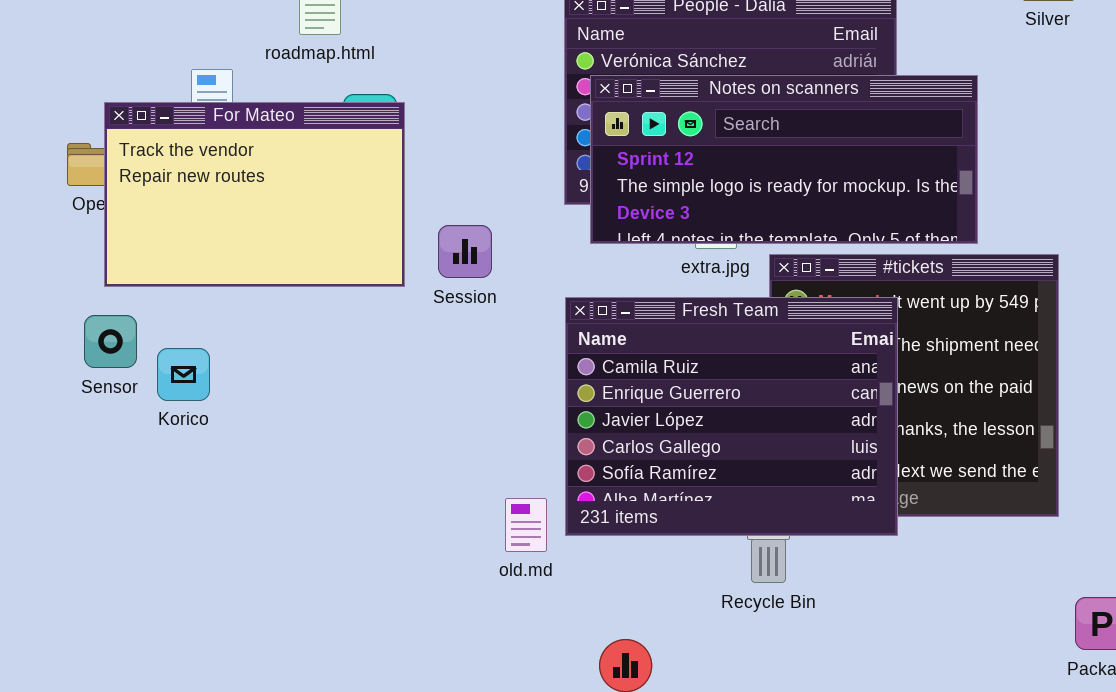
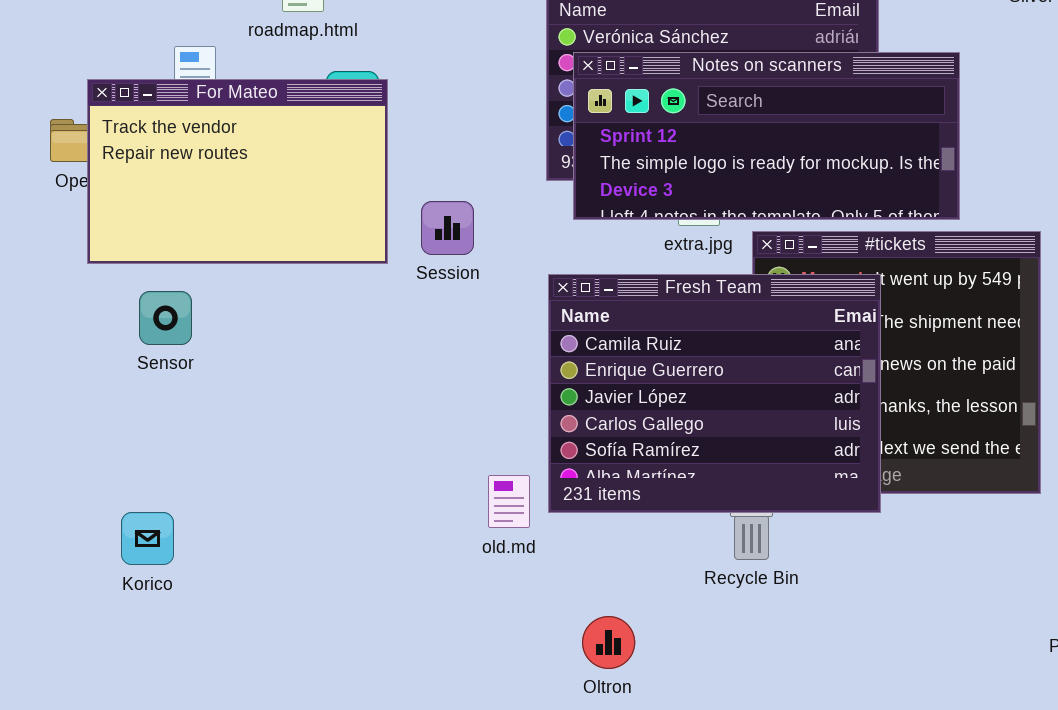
Sensor: [84,315,137,368] -> [139,291,192,345], moved
Korico: [157,348,210,401] -> [121,512,174,565], moved

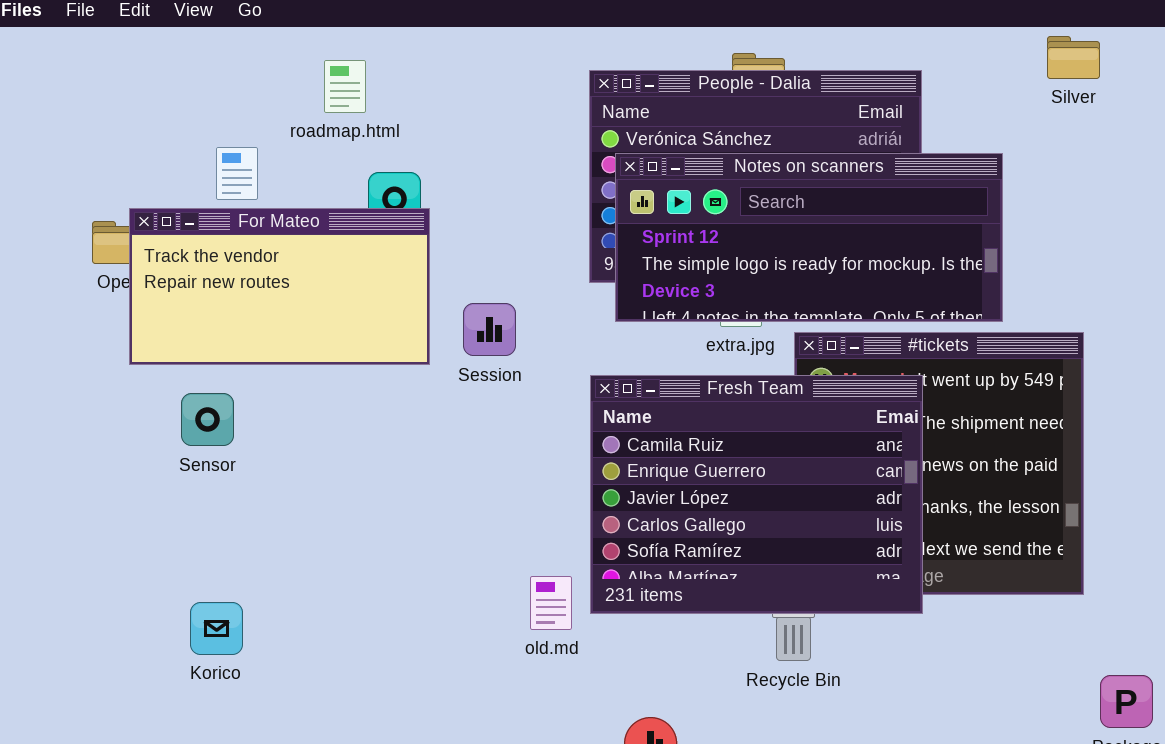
For Mateo: [87,79,388,264] -> [129,208,430,365], resized
Korico: [121,512,174,565] -> [190,602,243,655], moved

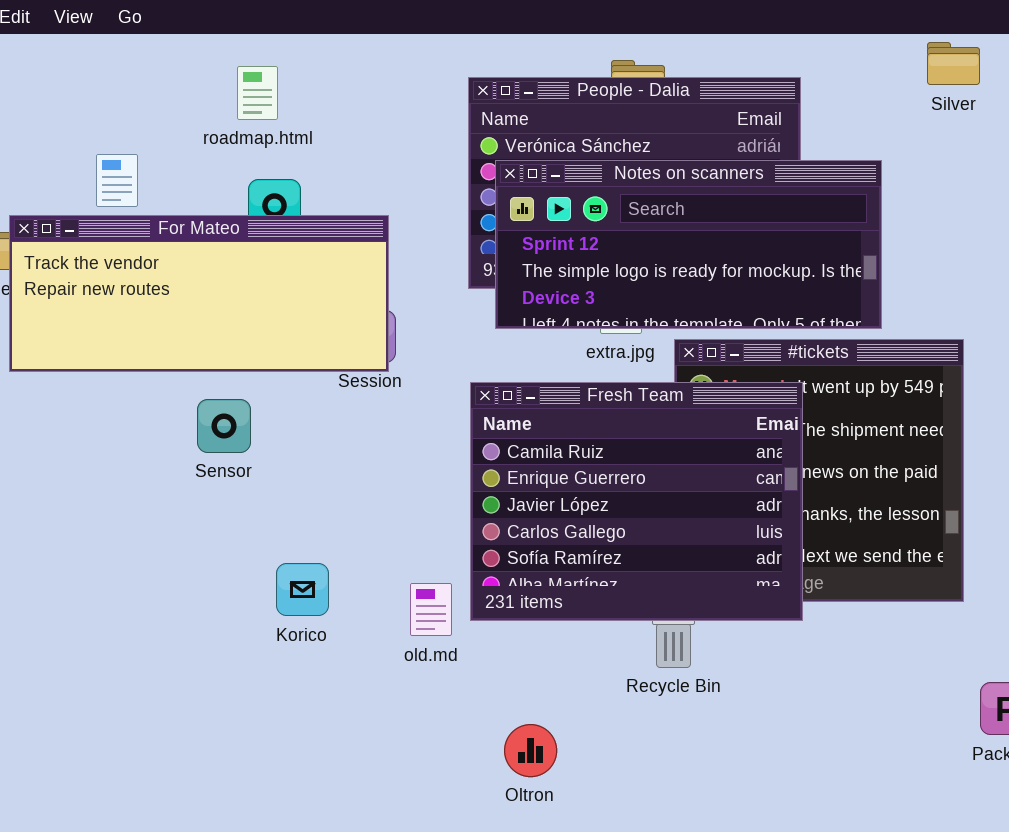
roadmap.html: [324,60,366,113] -> [237,66,278,120], moved
For Mateo: [129,208,430,365] -> [9,215,389,372], resized
Sensor: [181,393,234,446] -> [197,399,251,453], moved
Korico: [190,602,243,655] -> [276,563,329,616], moved

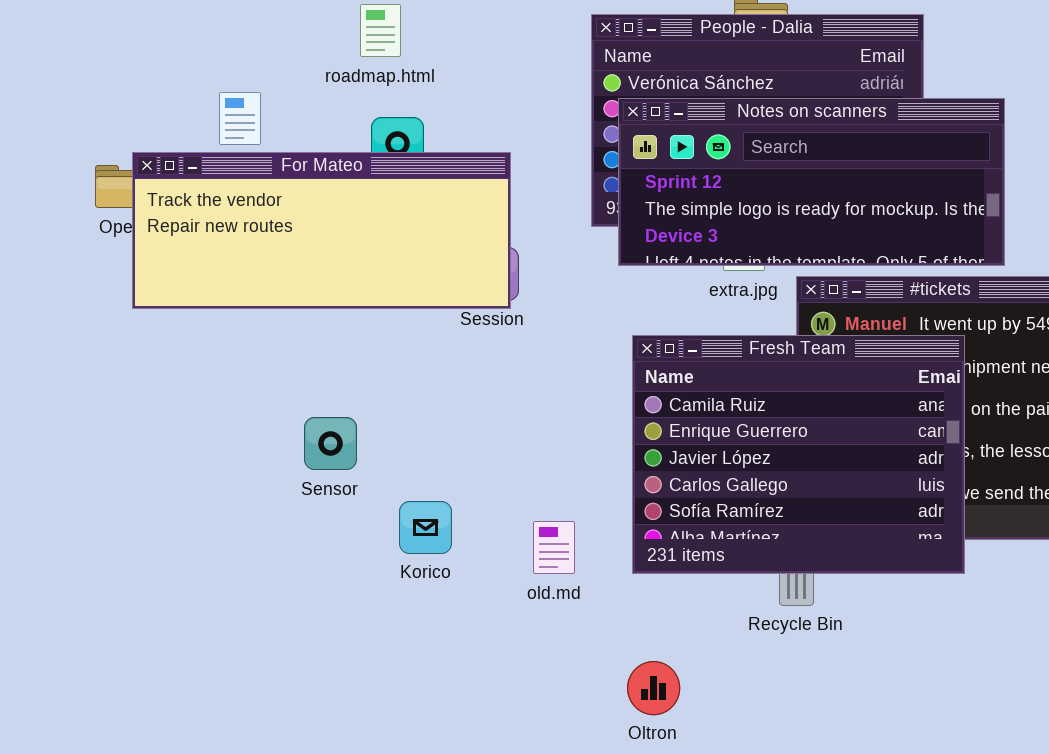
Fresh Team: [470,382,803,621] -> [632,335,965,574], moved
Sensor: [197,399,251,453] -> [304,417,357,470], moved

